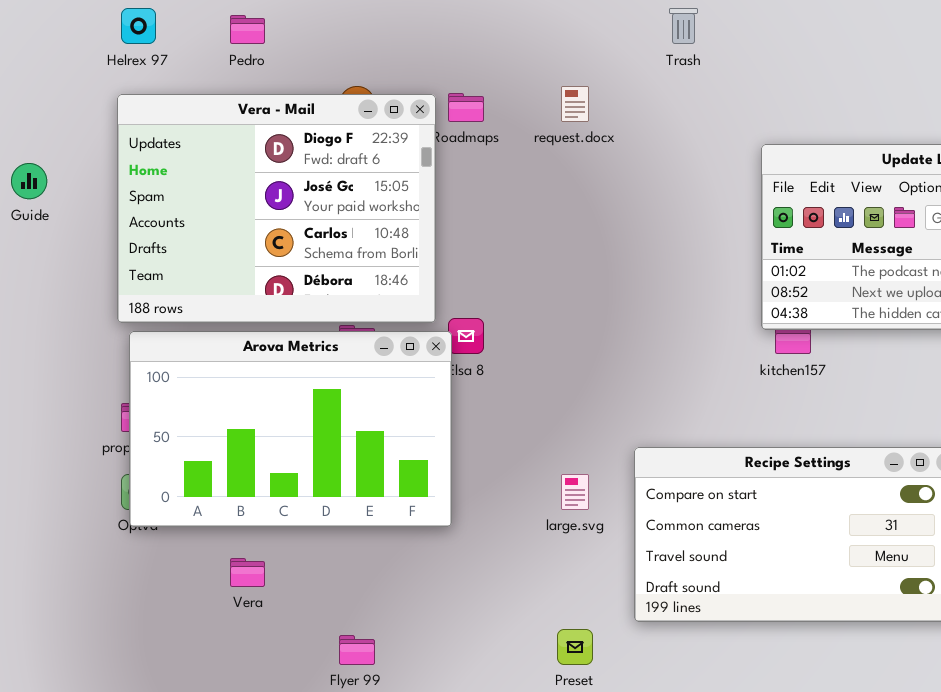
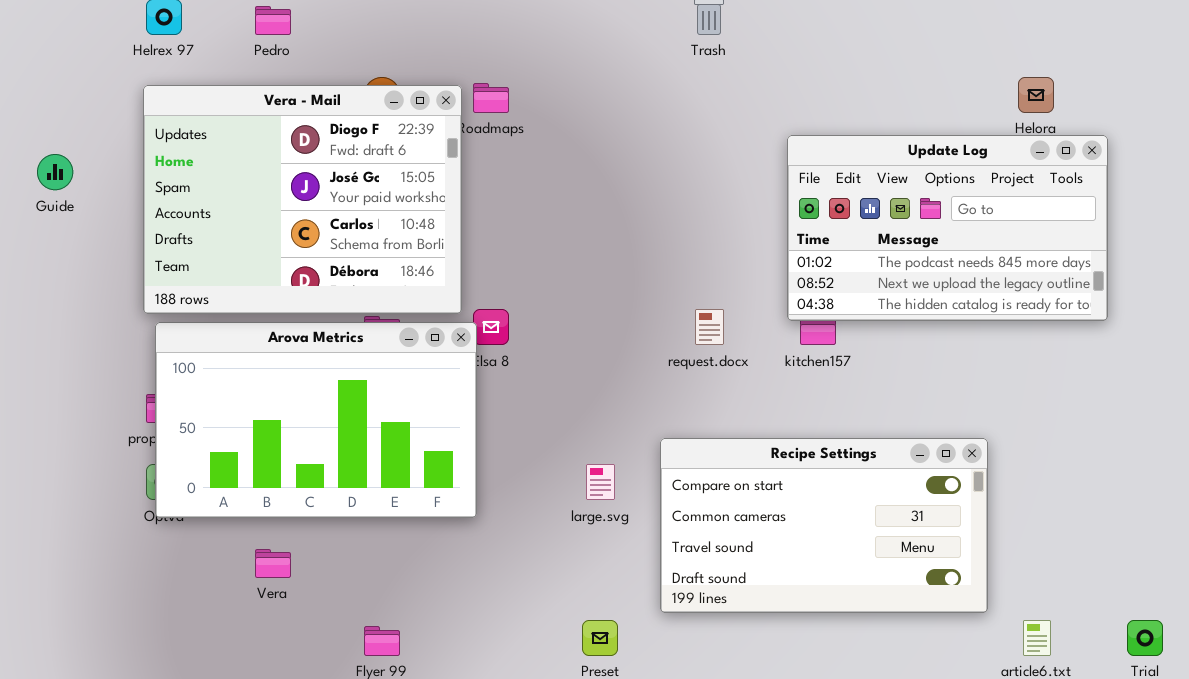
request.docx: [561,86,589,122] -> [695,309,724,345], moved

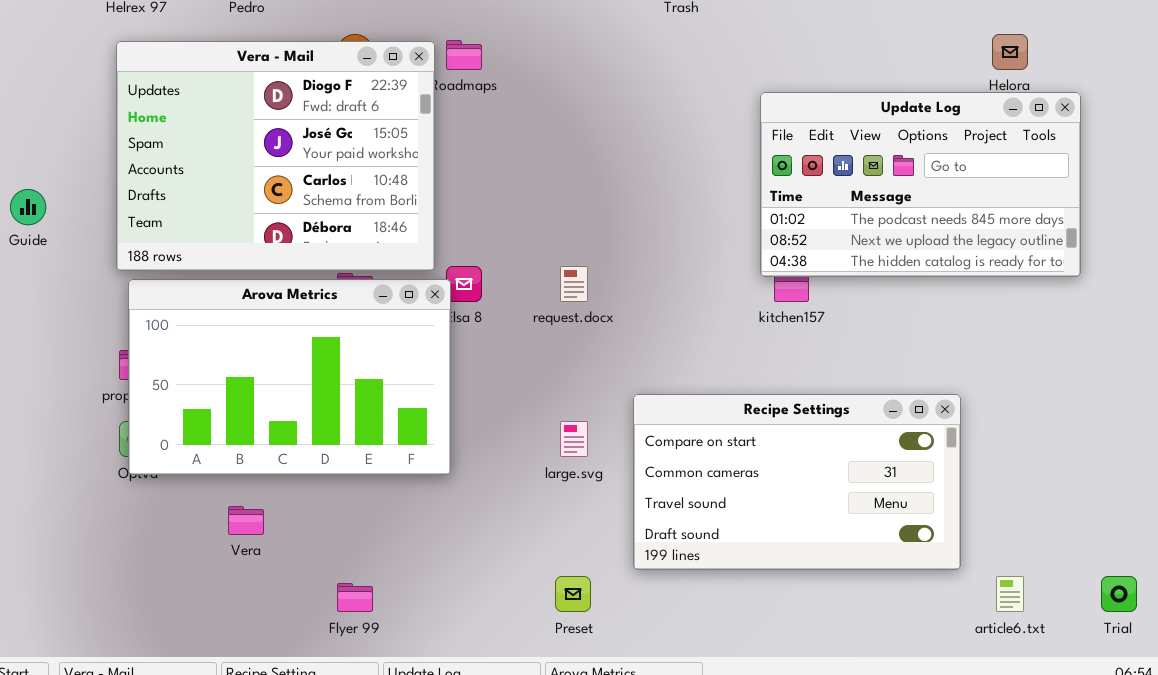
Guide: [37,154,73,190] -> [10,189,46,225], moved
request.docx: [695,309,724,345] -> [560,266,588,302], moved

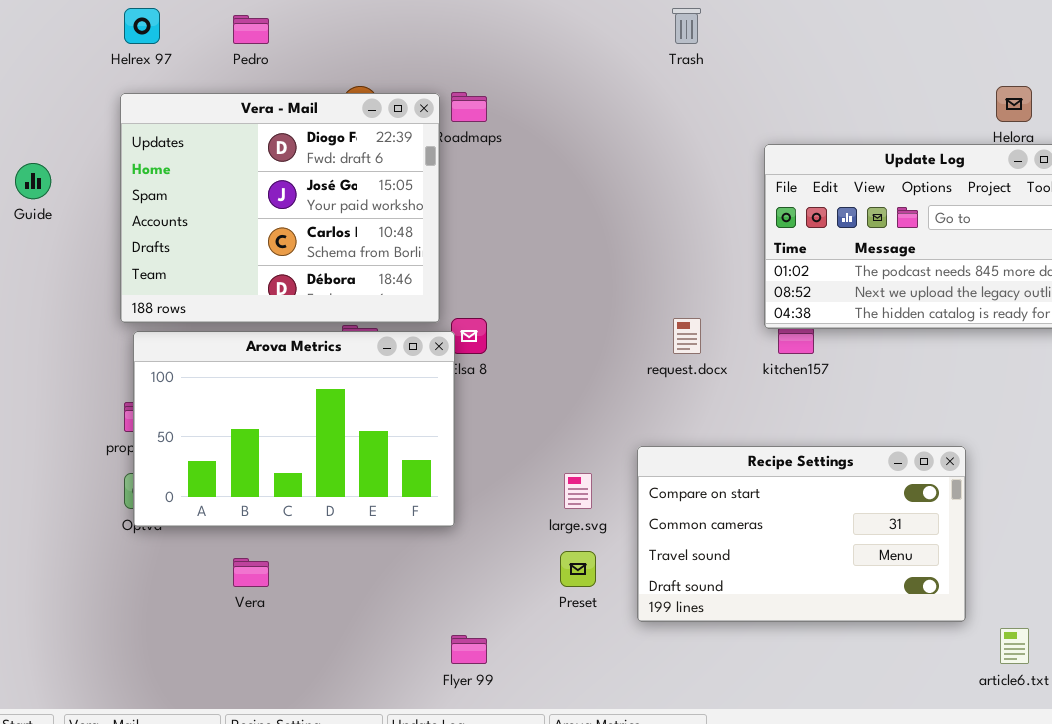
Guide: [10,189,46,225] -> [15,163,51,199], moved
request.docx: [560,266,588,302] -> [673,318,701,354], moved
Preset: [555,576,591,612] -> [560,551,596,587], moved
Flyer 99: [337,583,373,612] -> [451,635,487,664], moved

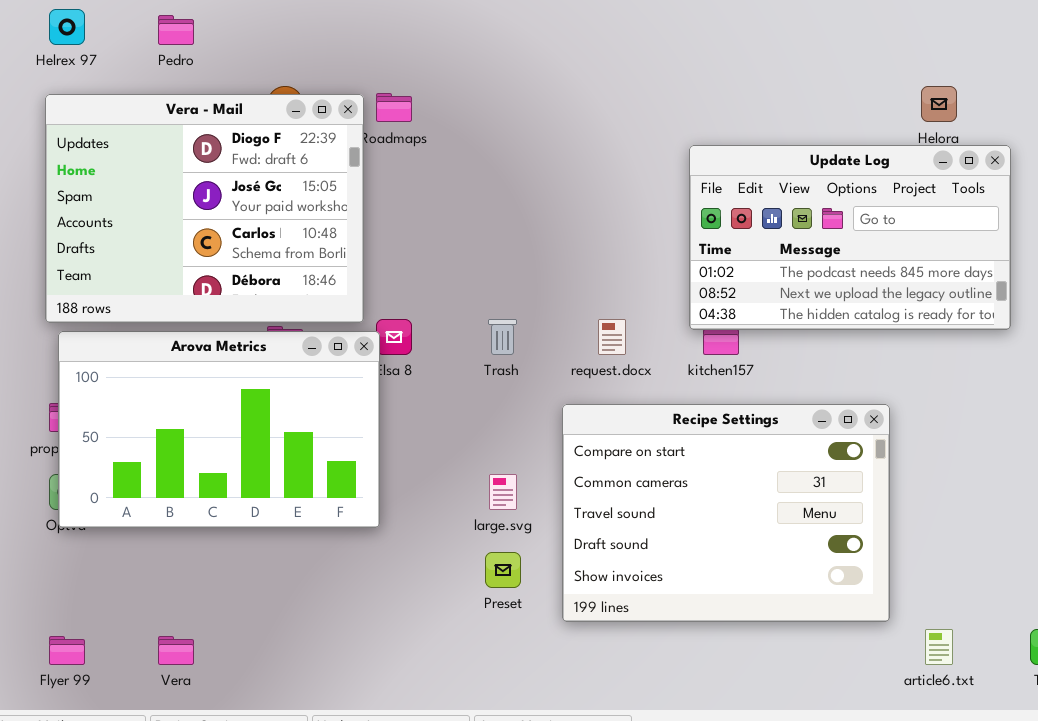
Trash: [672,8,701,44] -> [488,319,517,355], moved
Recipe Settings: [637,446,966,622] -> [562,404,890,622], resized
Vera: [233,558,269,587] -> [158,636,194,665], moved
Flyer 99: [451,635,487,664] -> [49,636,85,665], moved

